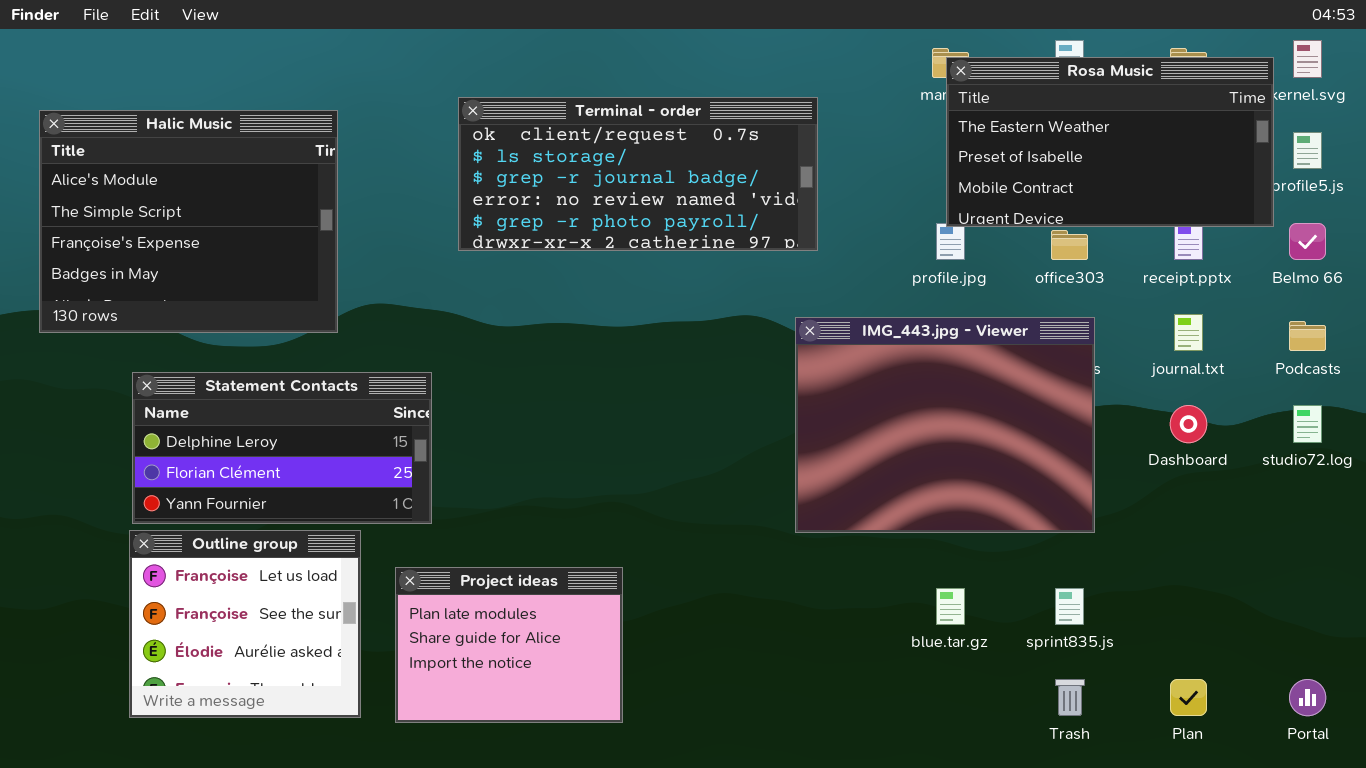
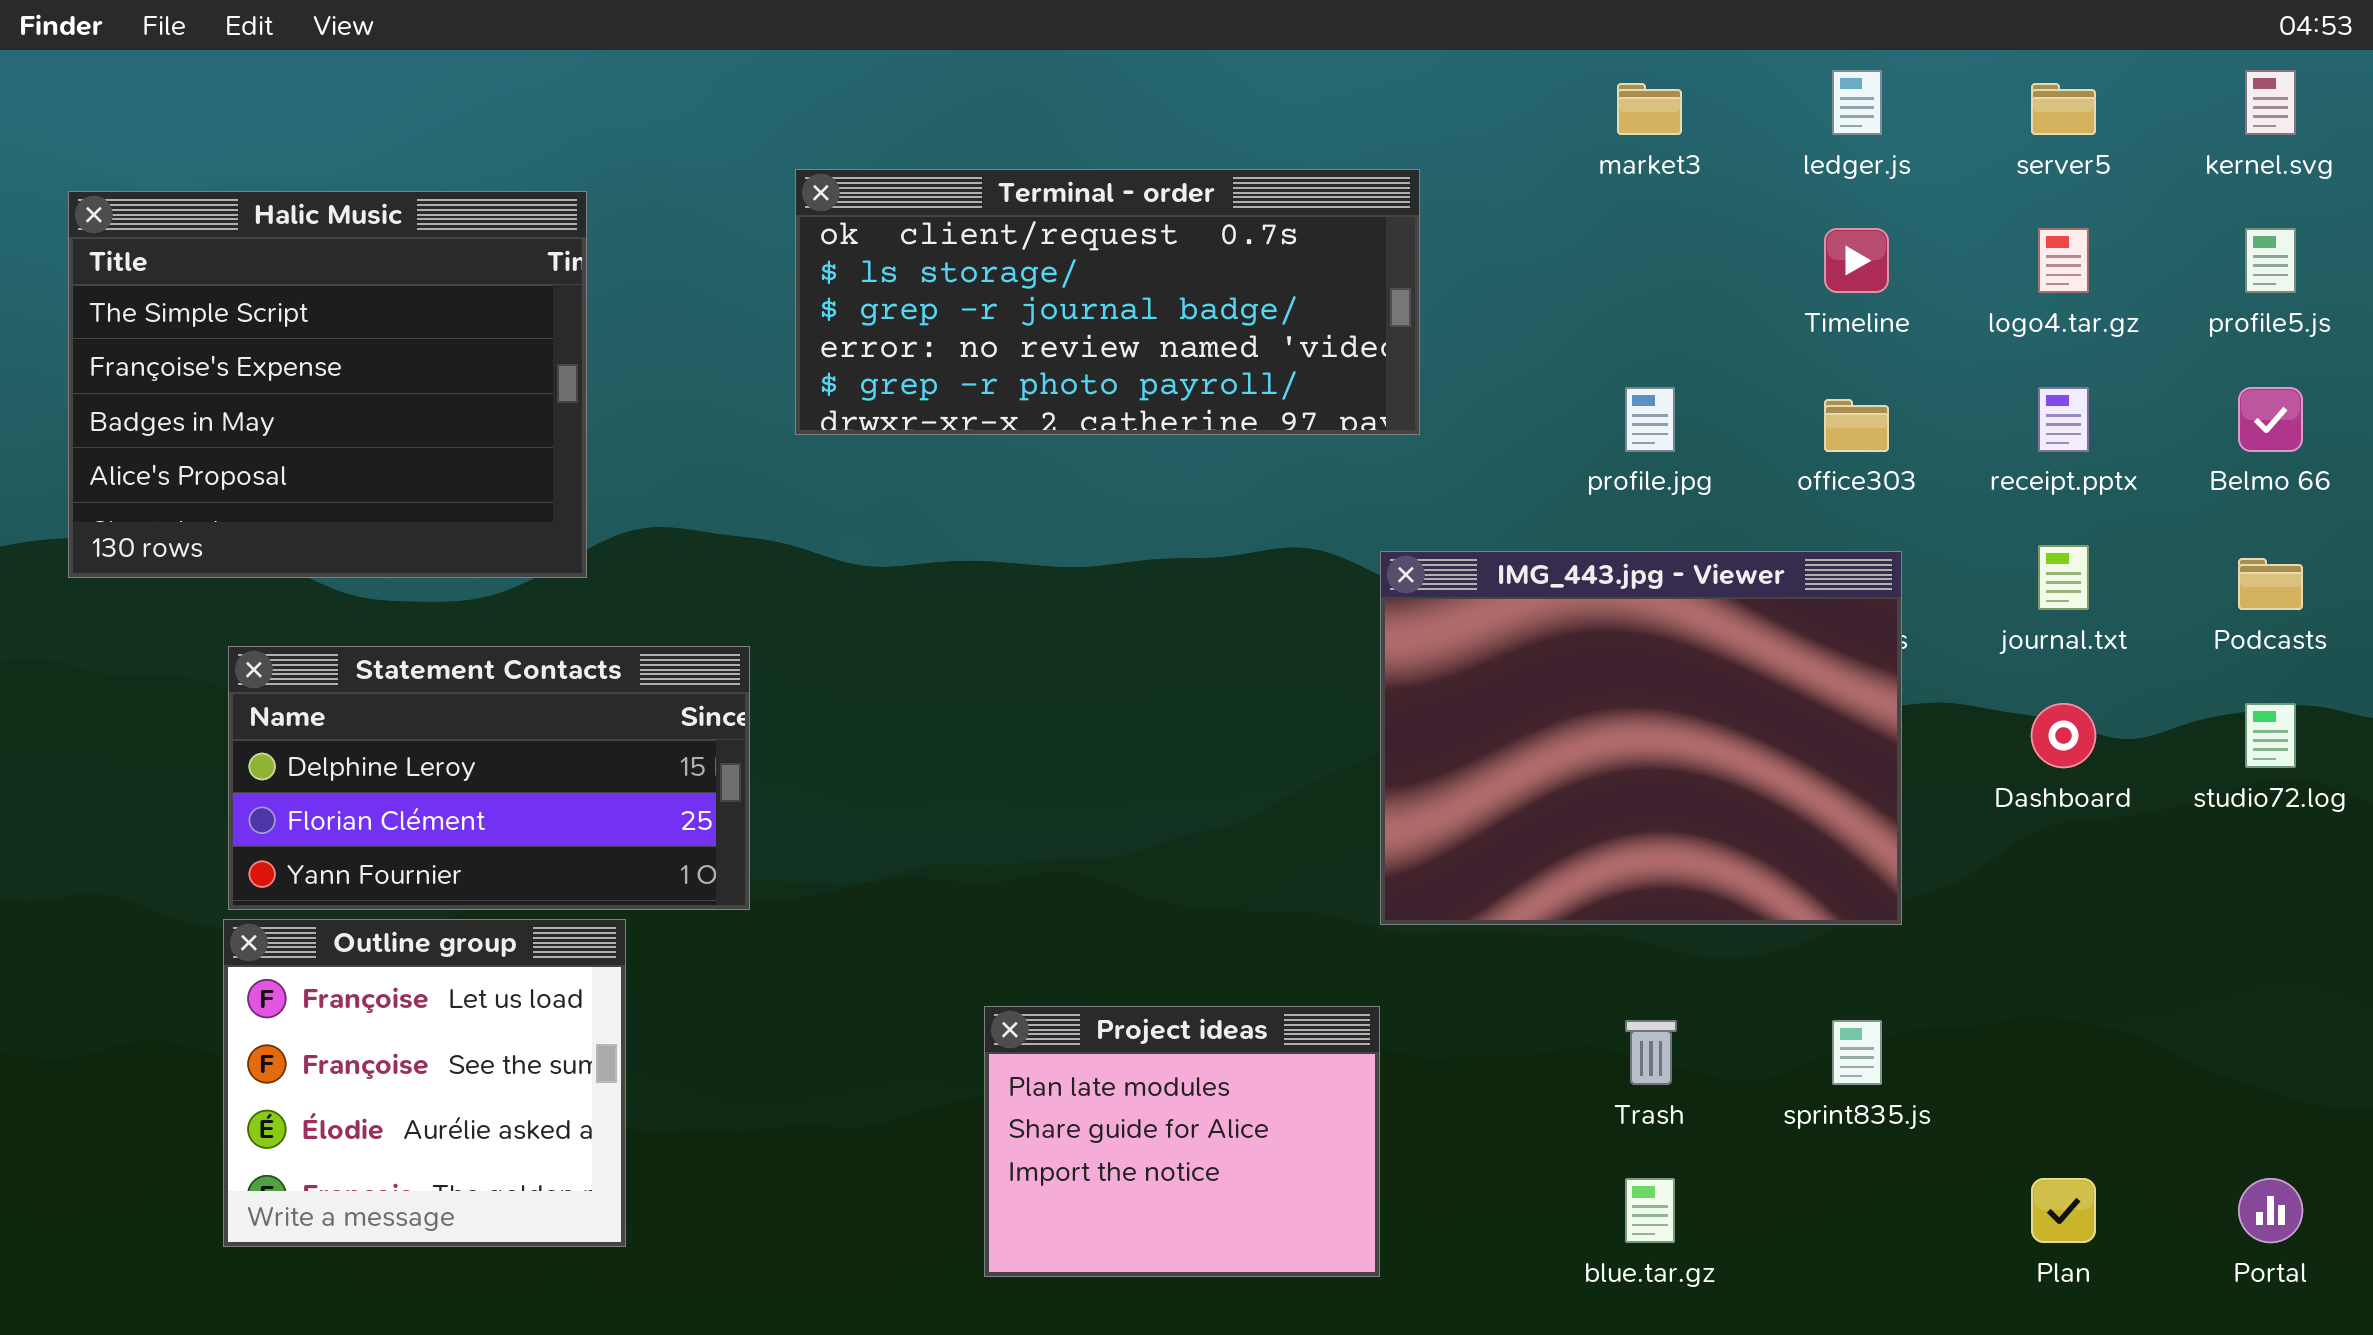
Rosa Music: [946,57,1274,227] -> none, closed
Halic Music: [39,110,338,333] -> [68,191,587,578], scrolled down 1 row
Project ideas: [395,567,623,723] -> [984,1006,1380,1277], moved
blue.tar.gz: [936,588,965,625] -> [1625,1178,1675,1243], moved
Trash: [1055,679,1085,716] -> [1625,1020,1677,1085], moved

